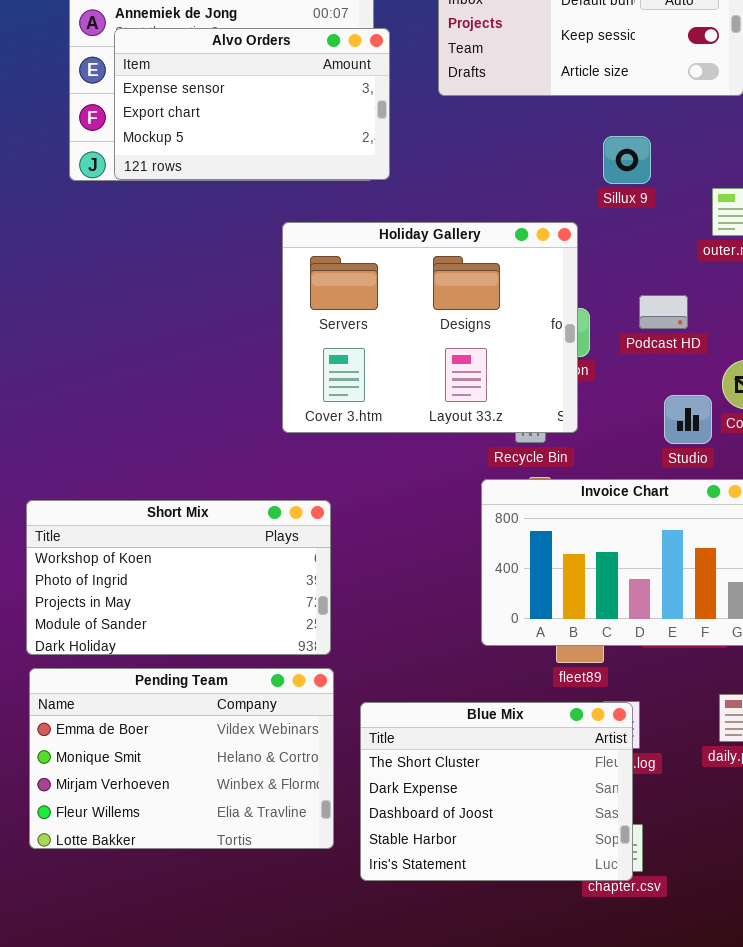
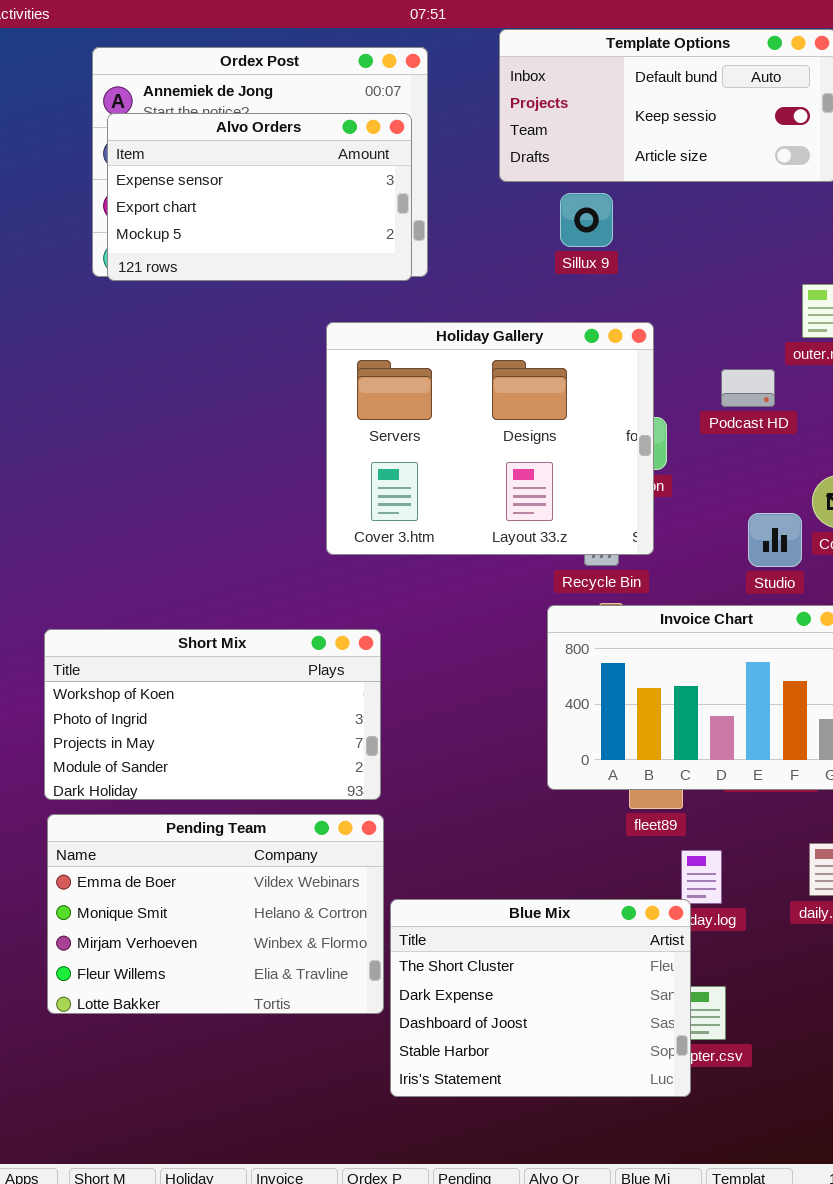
Alvo Orders: [114,28,390,180] -> [107,113,412,281], moved
Sillux 9: [603,136,651,184] -> [560,193,613,247], moved
Podcast HD: [639,295,688,329] -> [721,369,775,407], moved
Blue Mix: [360,702,633,881] -> [390,899,691,1097], moved

